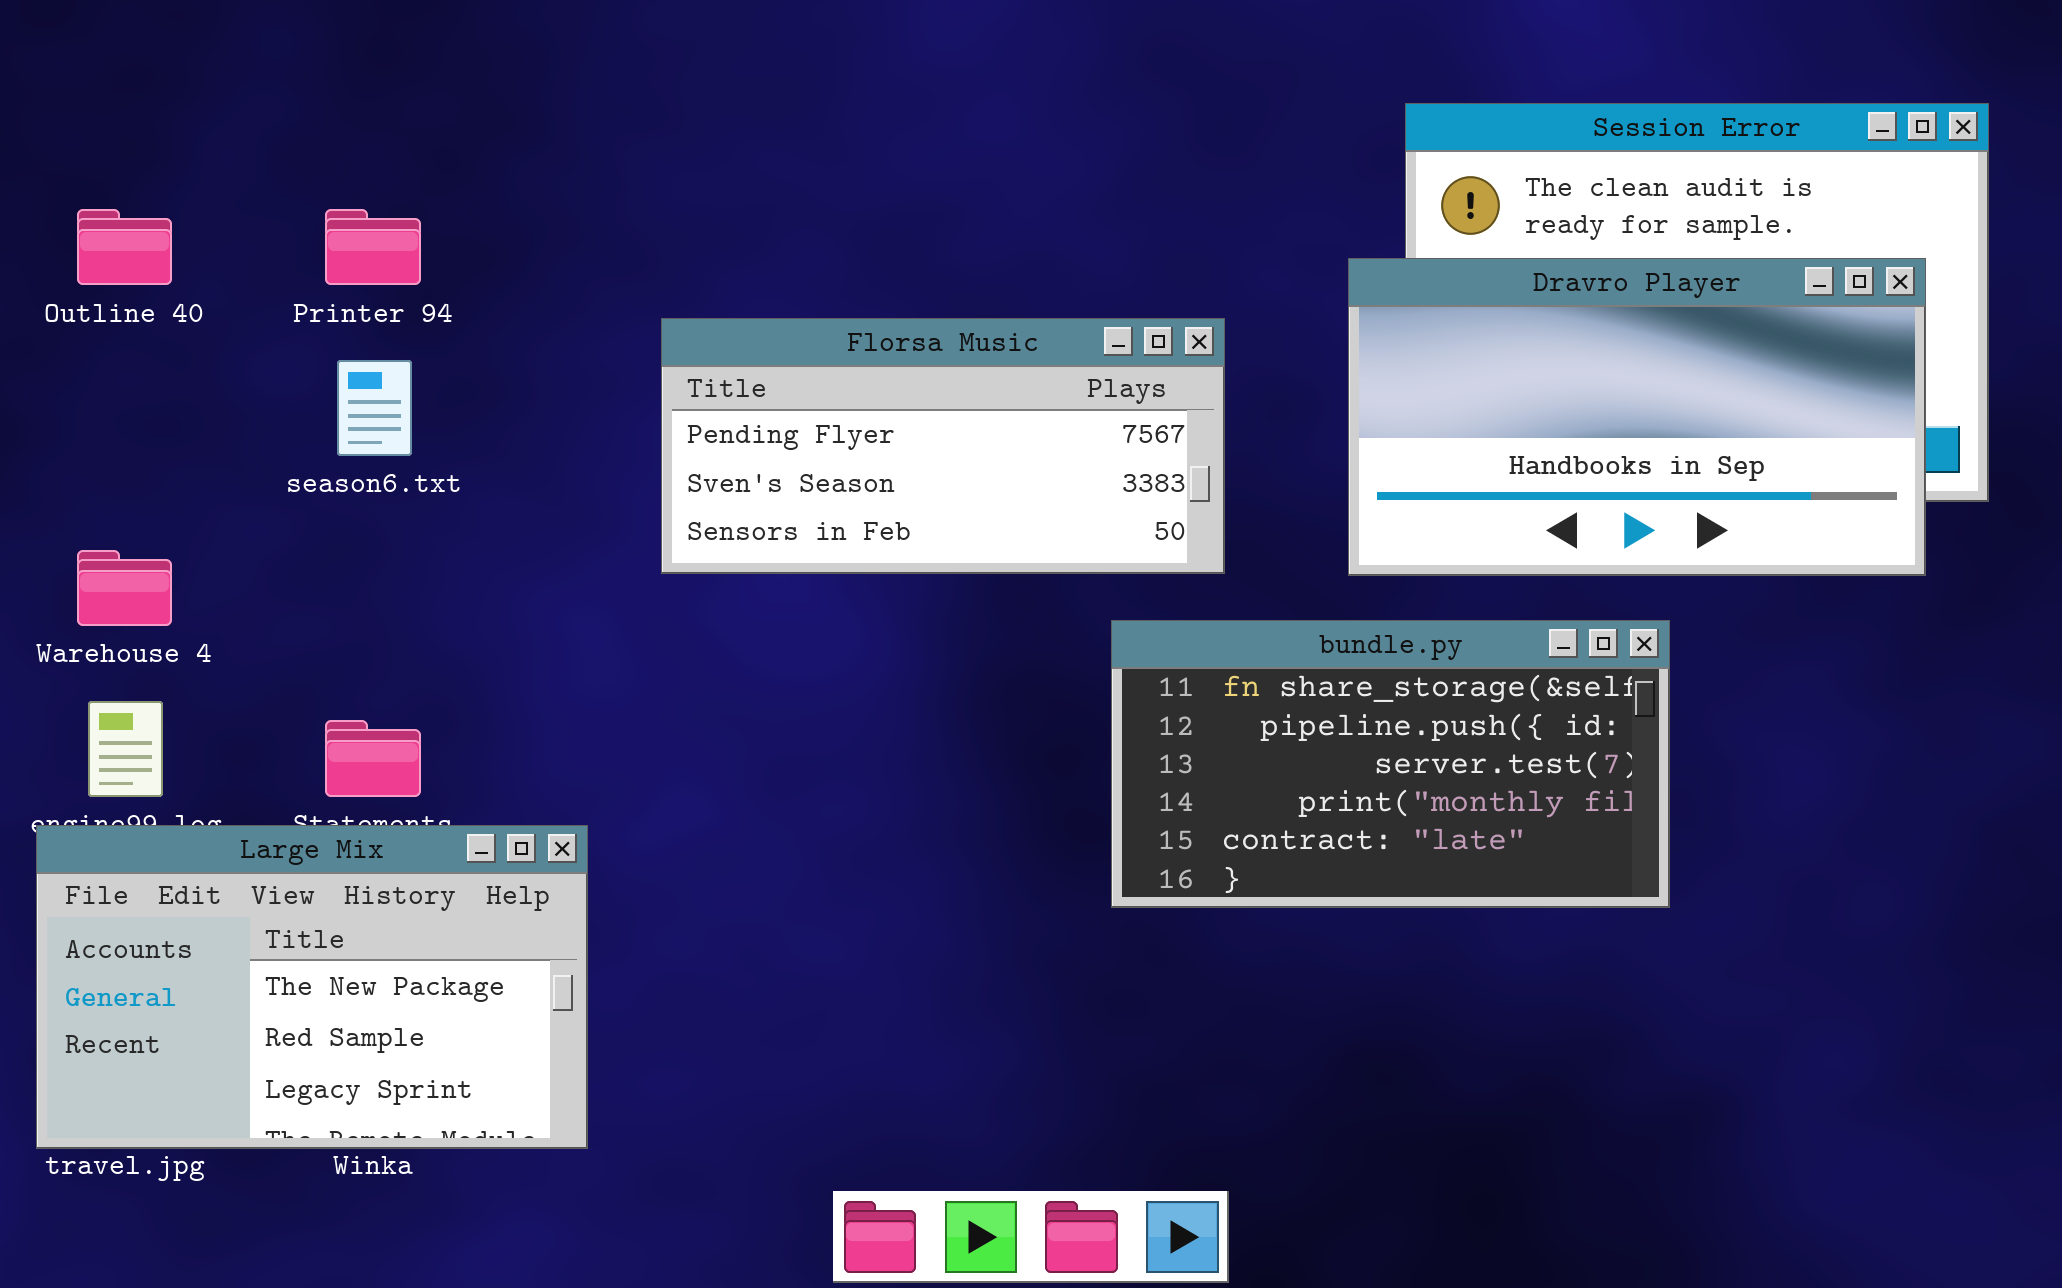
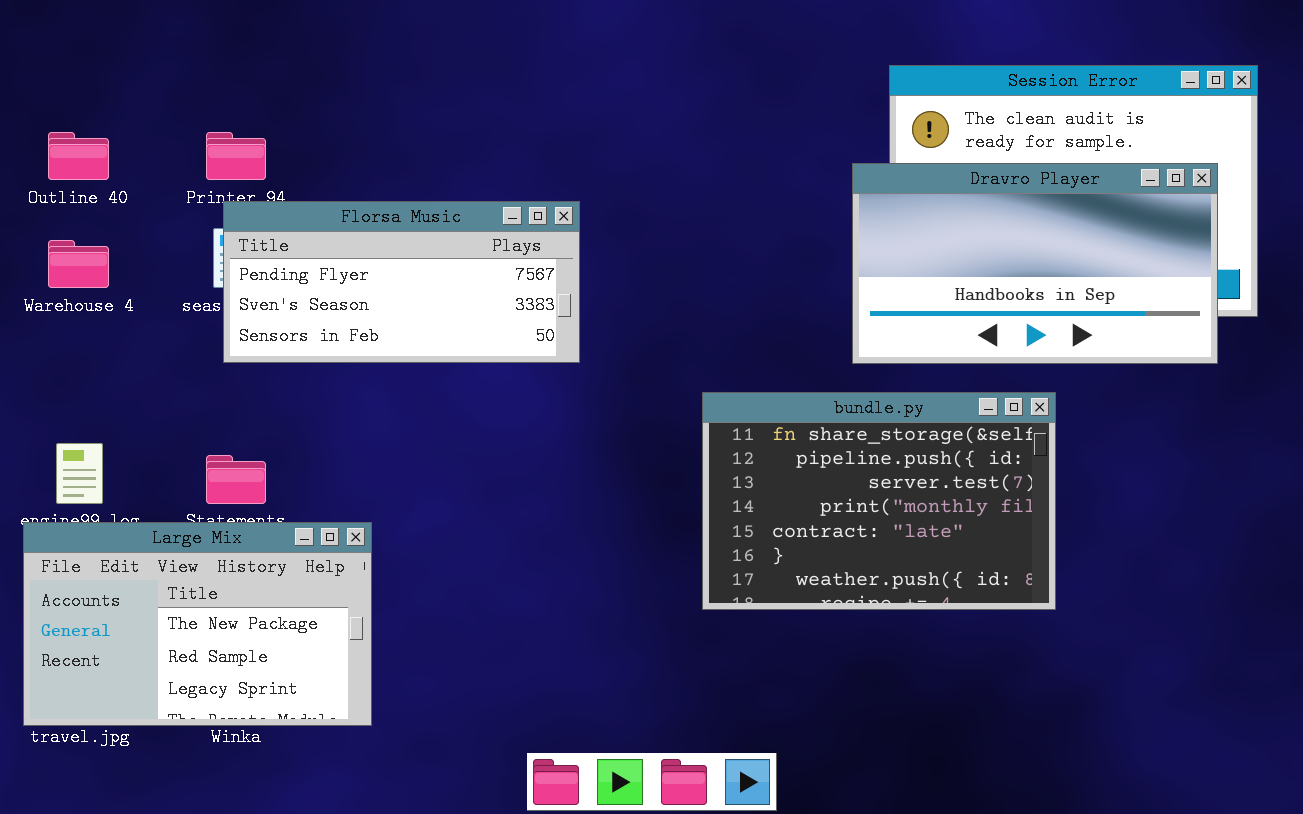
Florsa Music: [661,318,1225,574] -> [223,201,580,363], moved
Warehouse 4: [77,550,172,626] -> [48,240,109,288], moved
bundle.py: [1111,620,1670,908] -> [702,392,1056,610], resized

